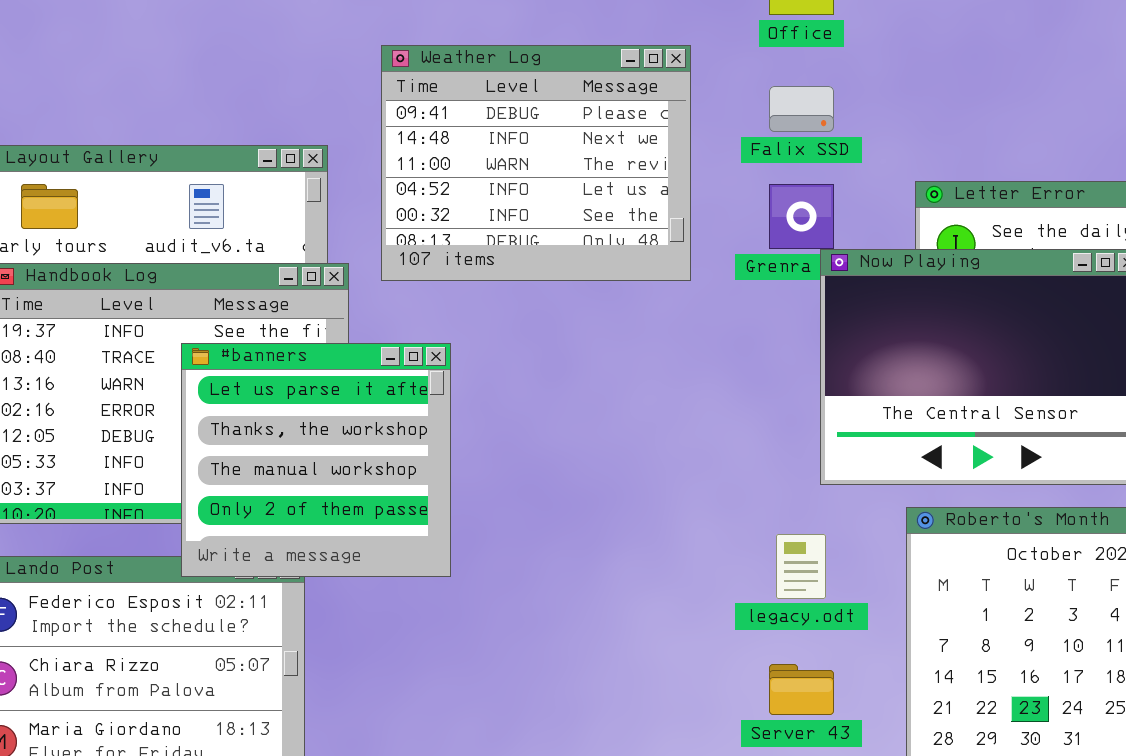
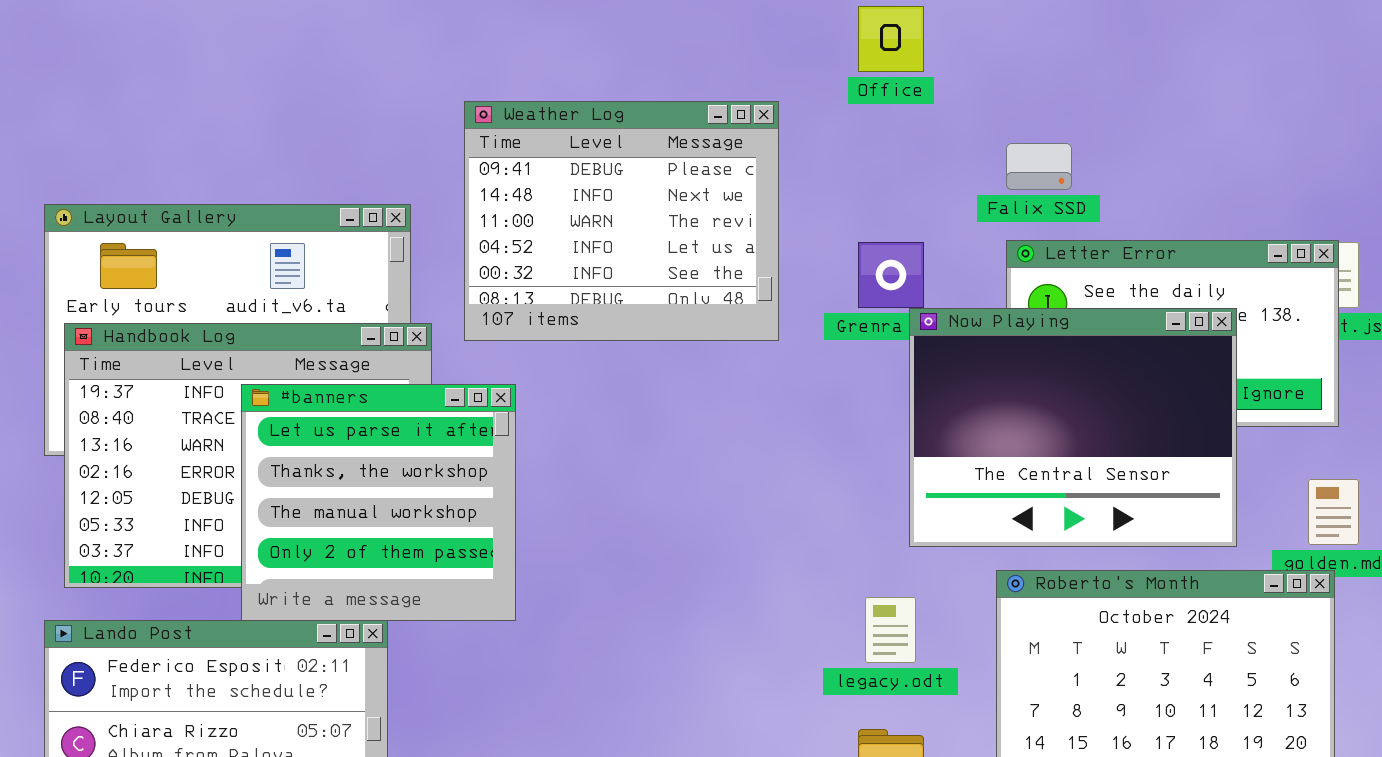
Falix SSD: [769,86,834,132] -> [1006,143,1072,190], moved
#banners: [181,343,451,577] -> [241,384,516,621], moved

